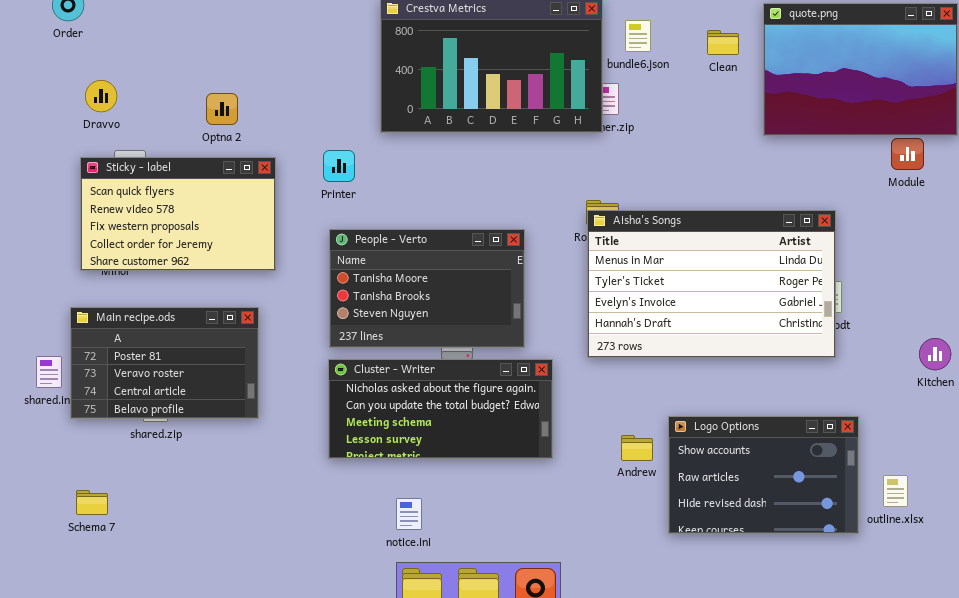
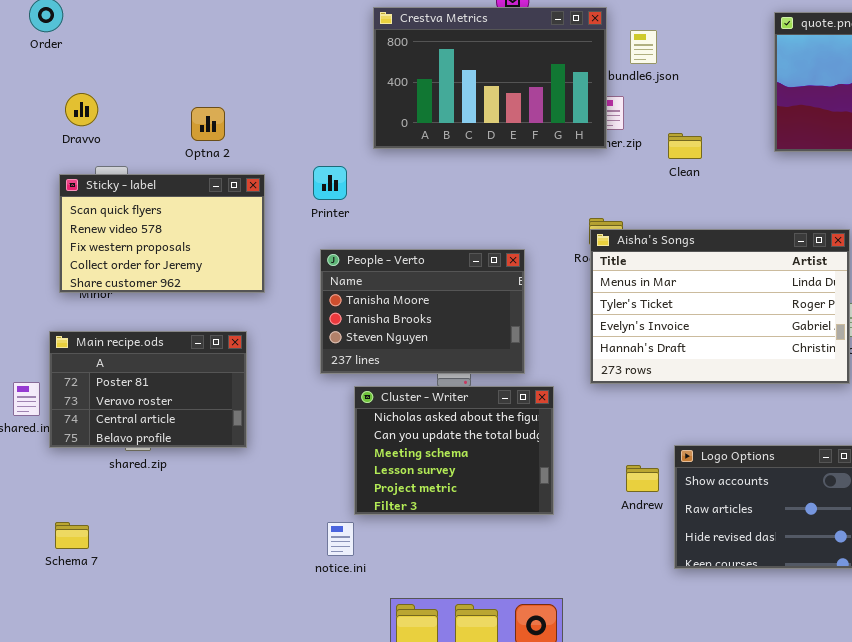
Clean: [707,30,739,55] -> [668,133,702,159], moved
Cluster - Writer: [328,359,553,459] -> [354,386,554,515], resized
notice.ini: [396,498,422,530] -> [327,522,354,556], moved

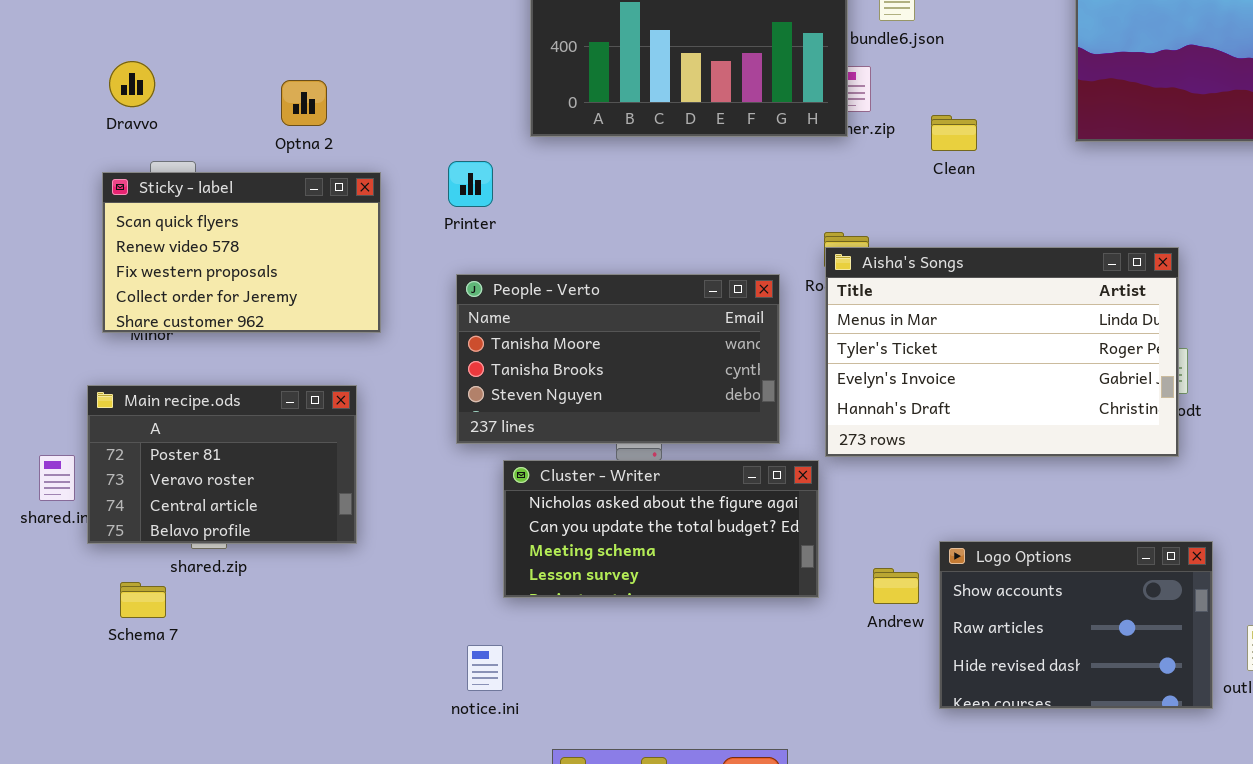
People - Verto: [320,249,525,374] -> [456,274,780,444], resized
Cluster - Writer: [354,386,554,515] -> [503,460,819,598], resized
Schema 7: [55,522,89,549] -> [120,582,166,618], moved

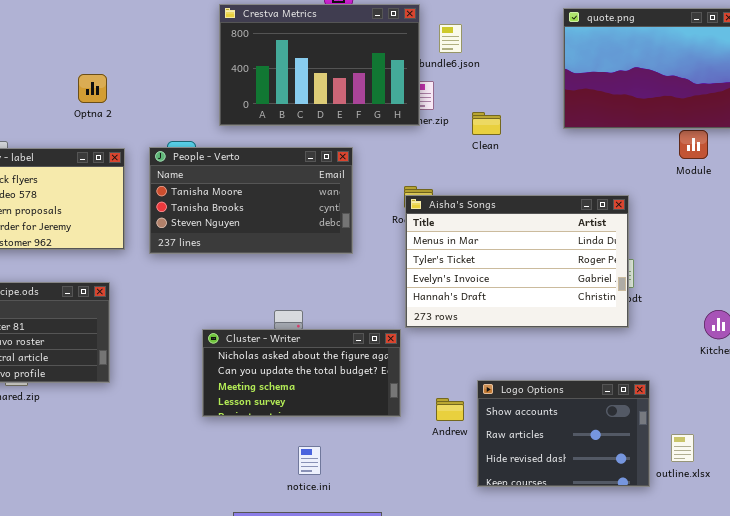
Optna 2: [281,80,327,126] -> [78,74,107,103], moved
People - Verto: [456,274,780,444] -> [149,147,353,254], moved
notice.ini: [467,645,503,691] -> [298,446,321,475], moved

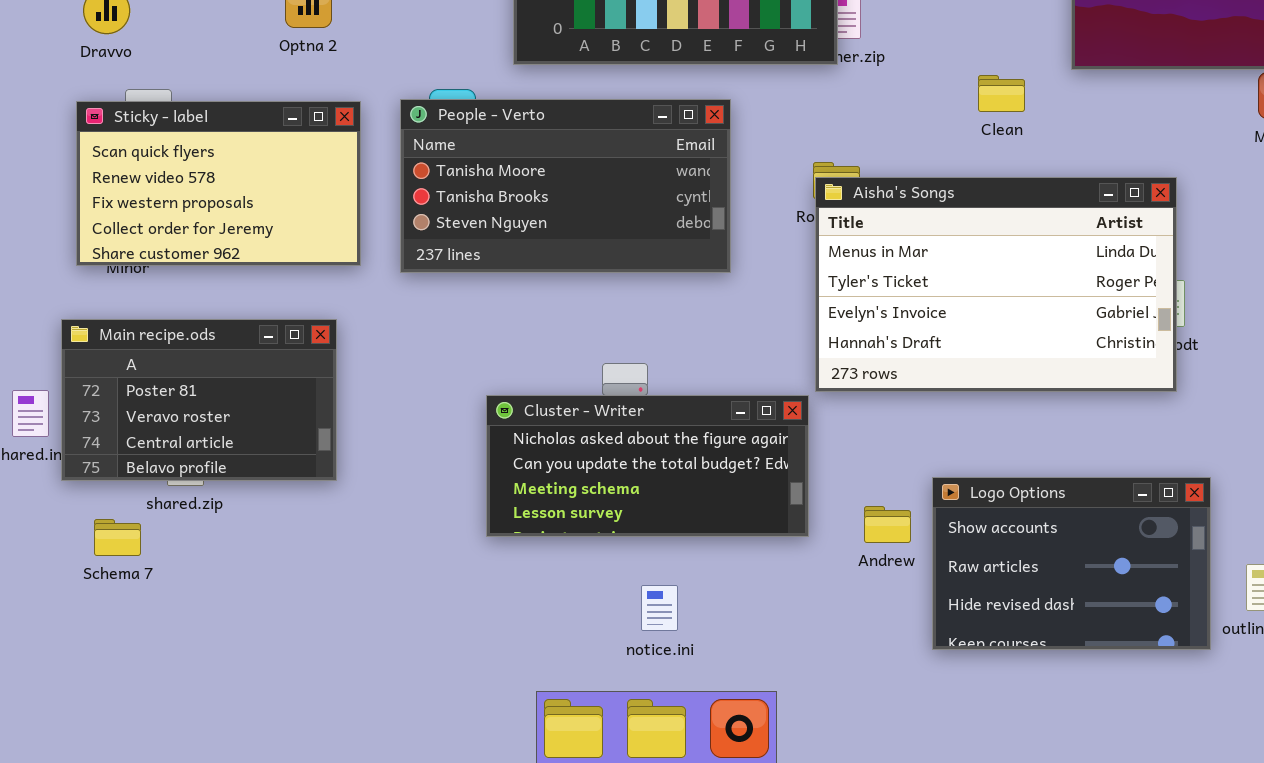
Clean: [472,112,501,135] -> [978,75,1025,112], moved

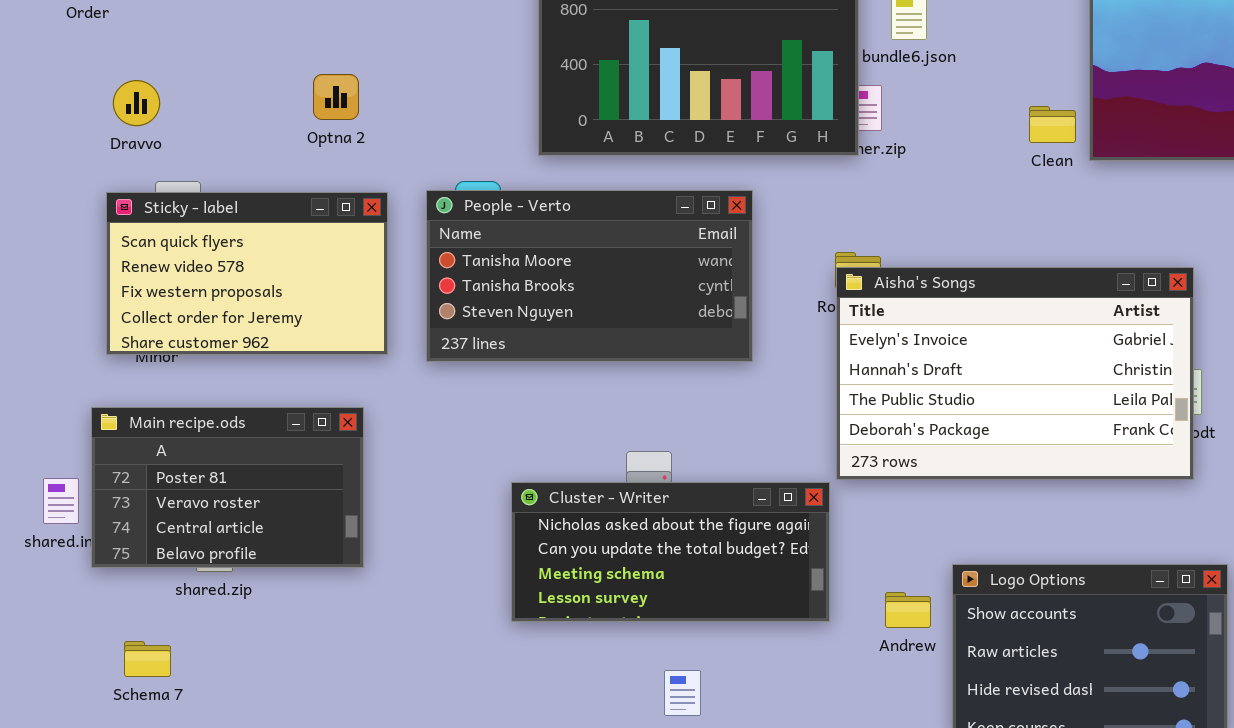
Clean: [978,75,1025,112] -> [1029,106,1076,143], moved
Aisha's Songs: [815,177,1177,392] -> [836,267,1194,480], scrolled down 2 rows
Schema 7: [94,519,141,556] -> [124,641,171,677], moved

